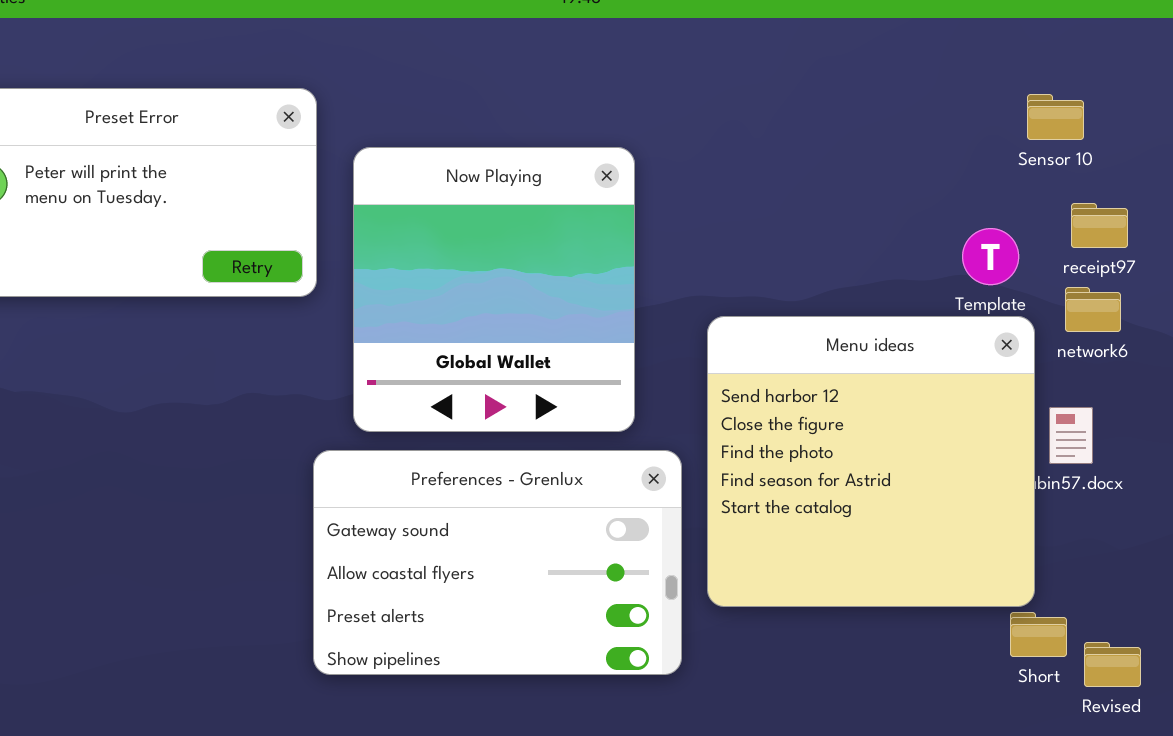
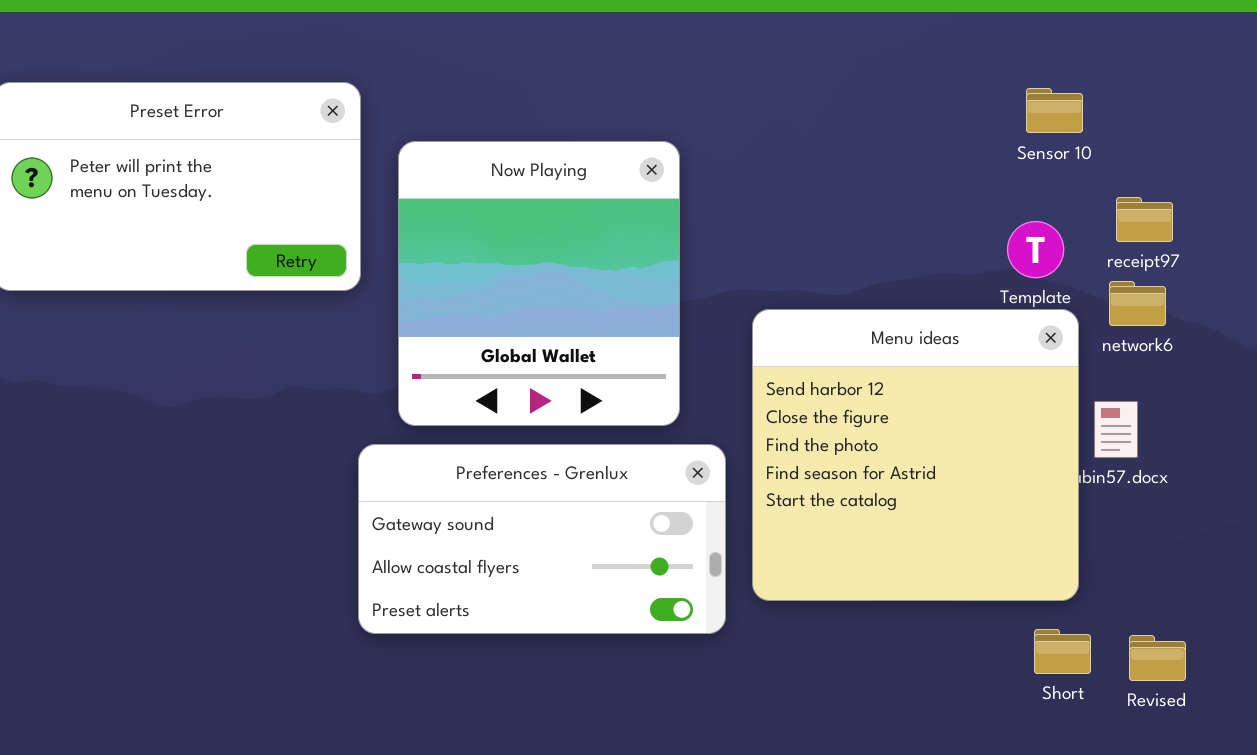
Sensor 10: [1027,94,1084,140] -> [1026,88,1083,133], moved
Preferences - Grenlux: [313,450,682,675] -> [358,444,726,634], resized
Short: [1010,612,1067,657] -> [1034,629,1091,674], moved

